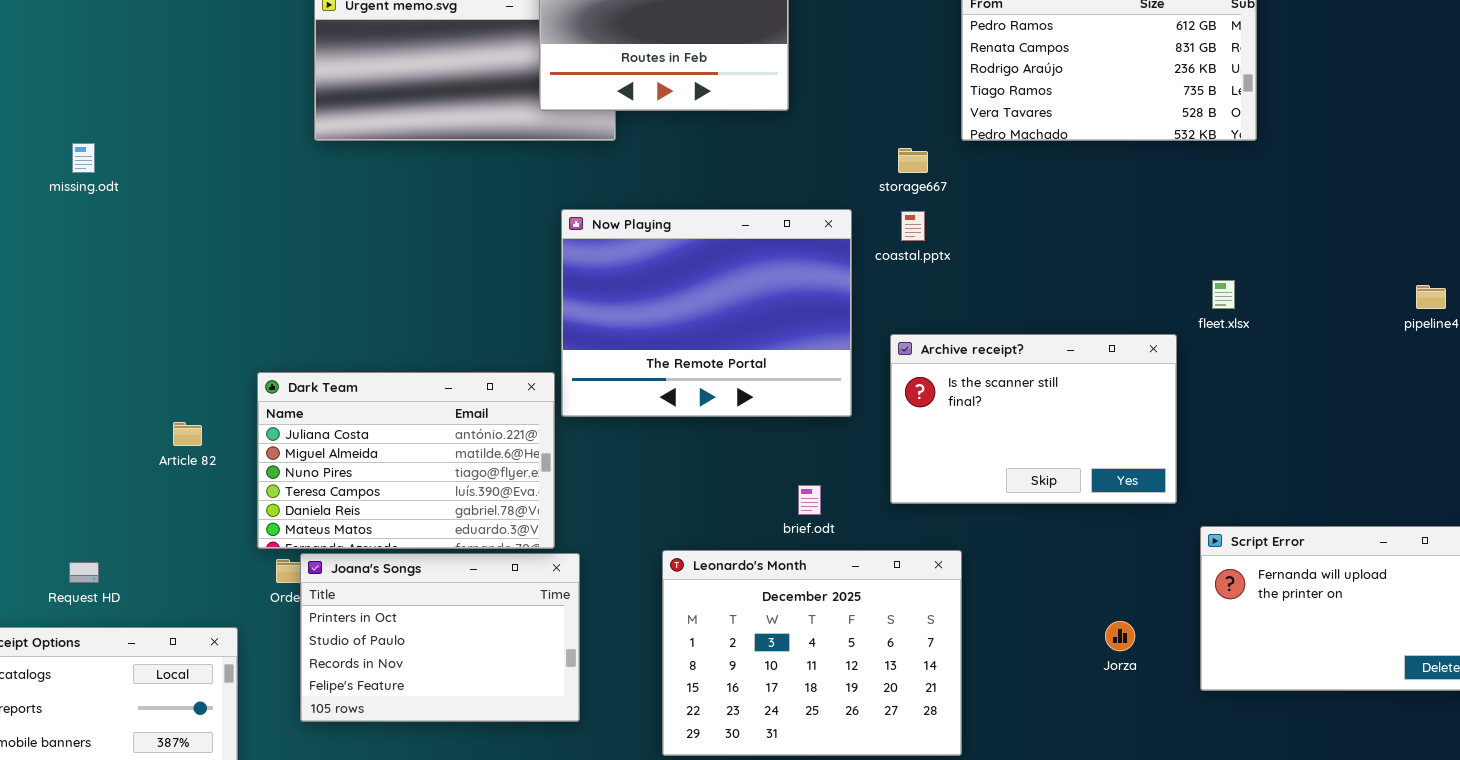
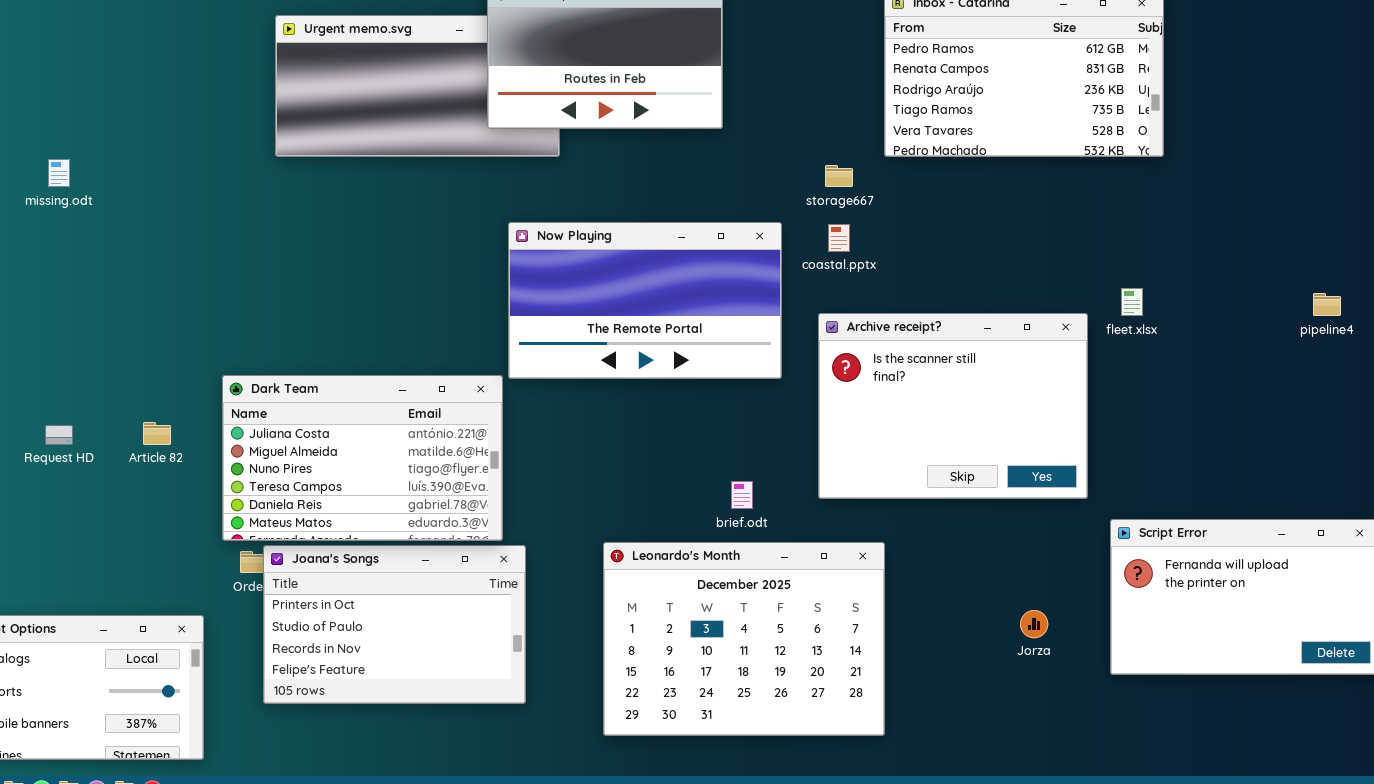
Now Playing: [561,209,852,417] -> [508,222,782,379], resized
Archive receipt?: [890,334,1177,504] -> [818,313,1088,499], resized
Request HD: [69,562,99,583] -> [45,425,73,445], moved

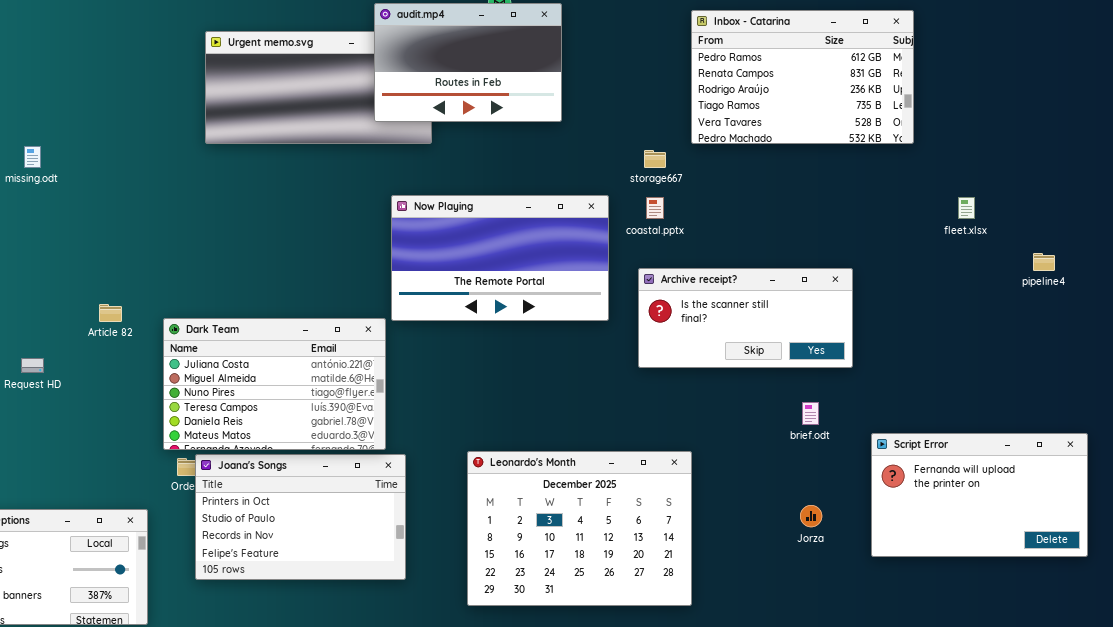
fleet.xlsx: [1121,288,1143,316] -> [958,197,975,219], moved
Archive receipt?: [818,313,1088,499] -> [638,268,853,368], resized
Article 82: [143,422,171,445] -> [99,304,122,322], moved
brief.odt: [731,481,753,509] -> [802,402,819,425], moved

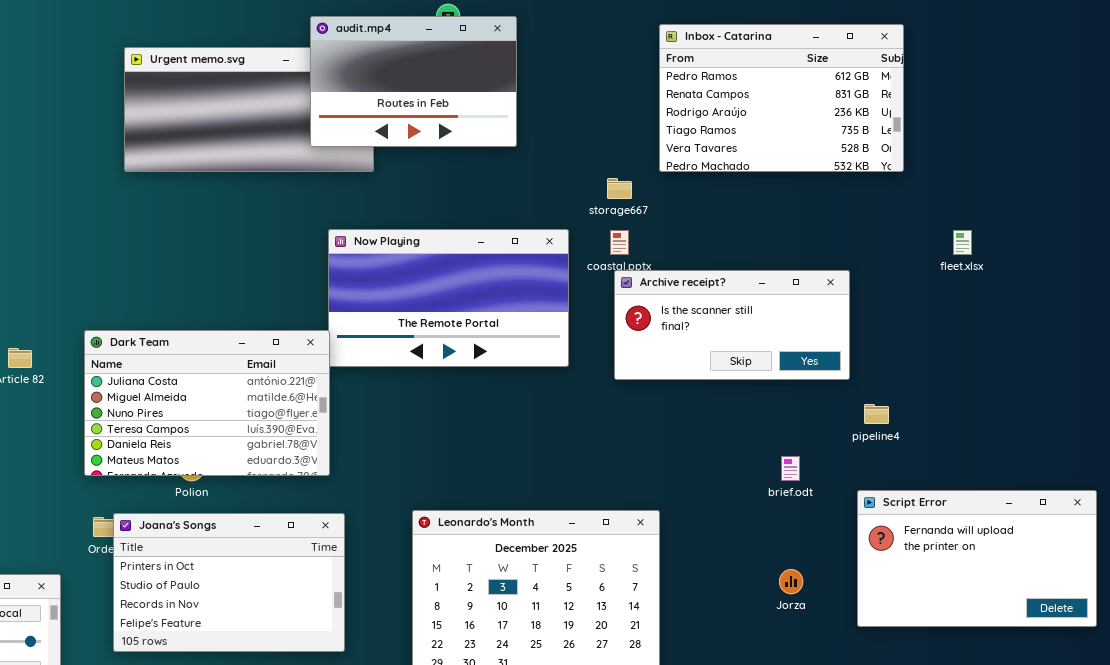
pipeline4: [1033,253,1055,271] -> [864,404,889,424], moved
Archive receipt?: [638,268,853,368] -> [614,270,850,380], moved
Dark Team: [163,318,386,450] -> [84,330,330,476], moved

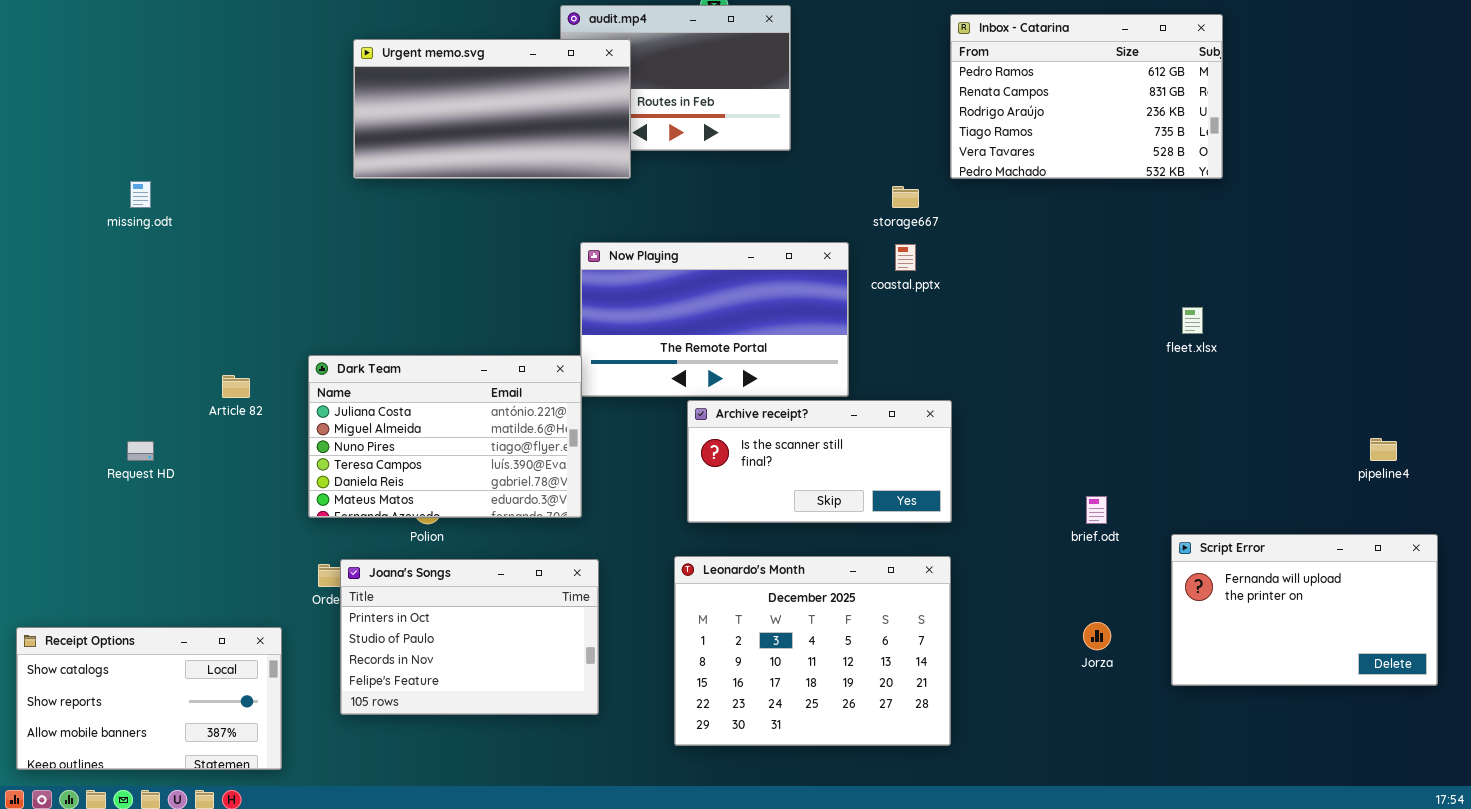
Urgent memo.svg: [124,47,374,172] -> [353,39,631,179], raised
fleet.xlsx: [953,230,972,255] -> [1182,307,1203,334], moved
Archive receipt?: [614,270,850,380] -> [687,400,952,523], moved
pipeline4: [864,404,889,424] -> [1370,438,1397,461], moved

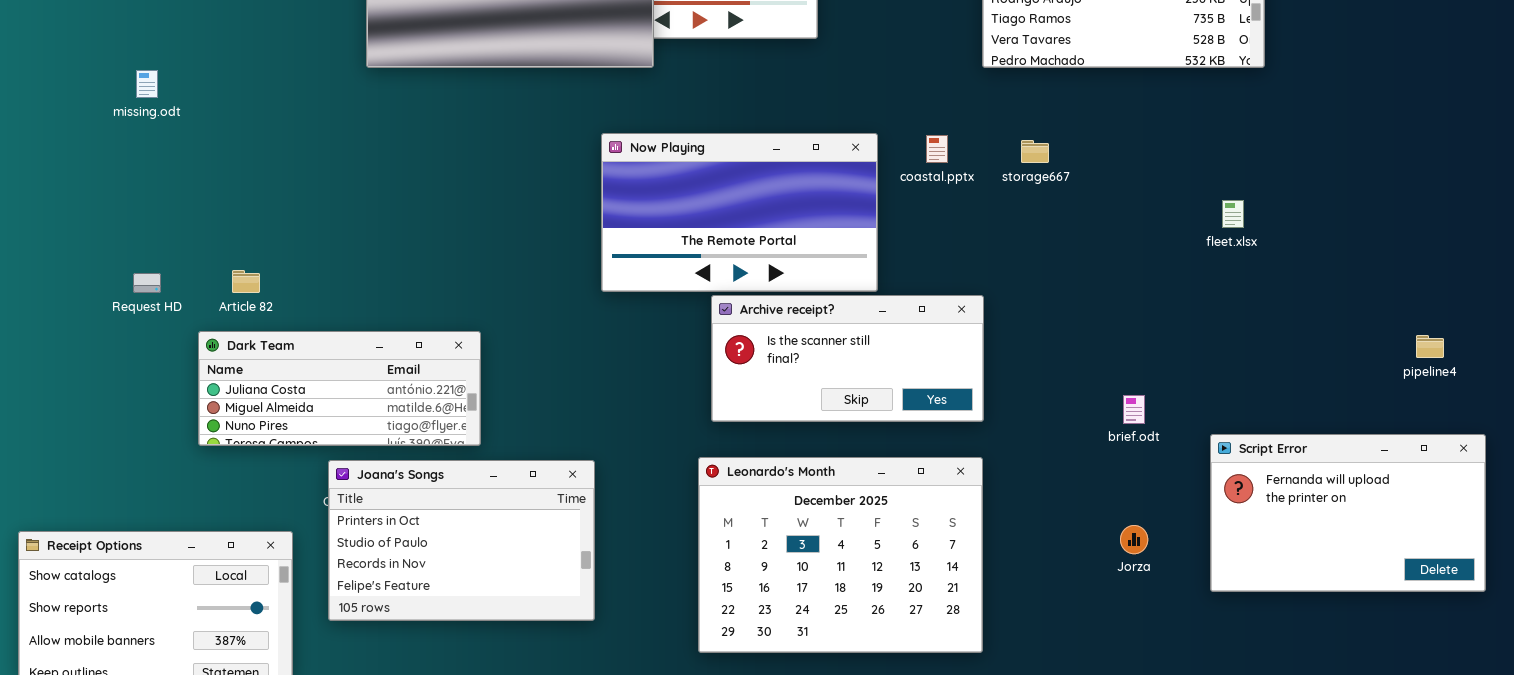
storage667: [892,186,919,208] -> [1021,140,1049,163], moved
Dark Team: [308,355,582,518] -> [198,331,481,446], moved, resized
Request HD: [127,441,154,461] -> [133,273,161,293], moved
Joana's Songs: [340,559,599,715] -> [328,460,595,621], moved

